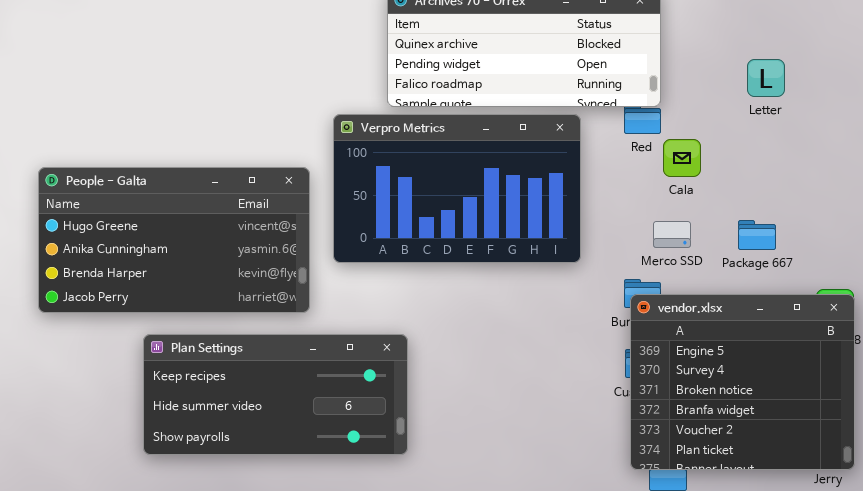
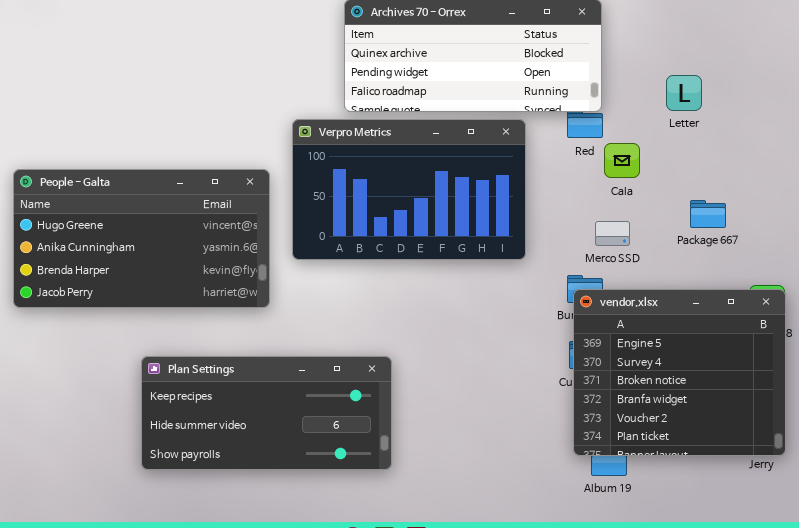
Letter: [747,59,785,97] -> [666,75,702,111], moved
Package 667: [738,220,776,250] -> [690,200,726,228], moved
Plan Settings: [143,334,408,455] -> [141,356,392,470], moved

